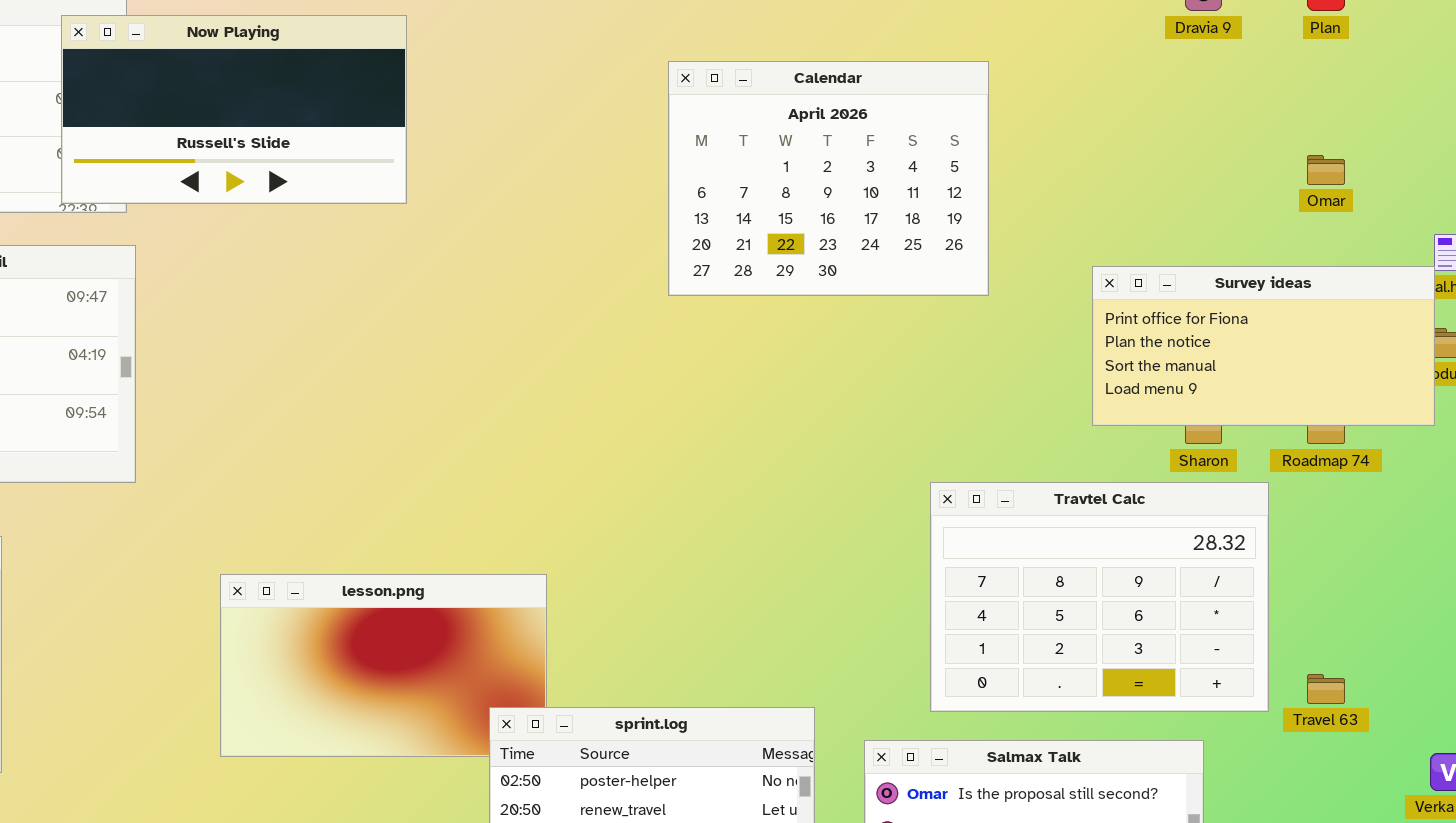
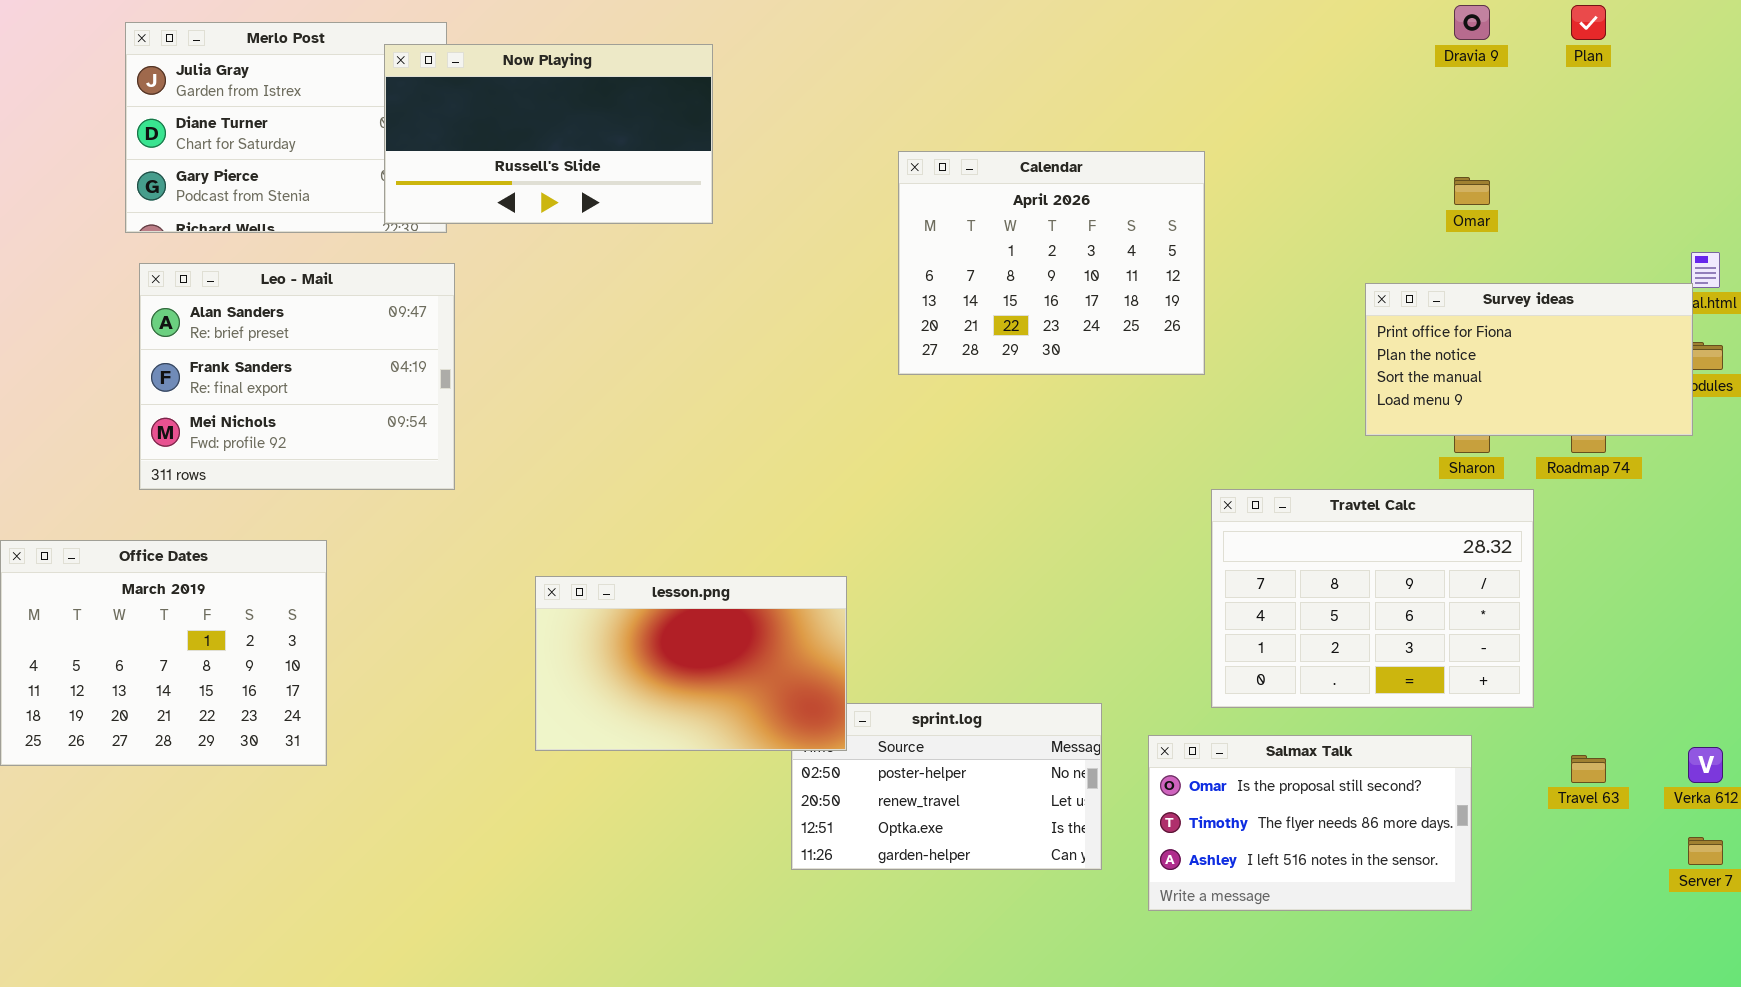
Calendar: [668,61,989,296] -> [898,151,1205,375], moved
Omar: [1307,155,1345,185] -> [1454,177,1490,205], moved
lesson.png: [220,574,547,757] -> [535,576,847,751], raised
Travel 63: [1307,674,1345,704] -> [1571,755,1606,783], moved

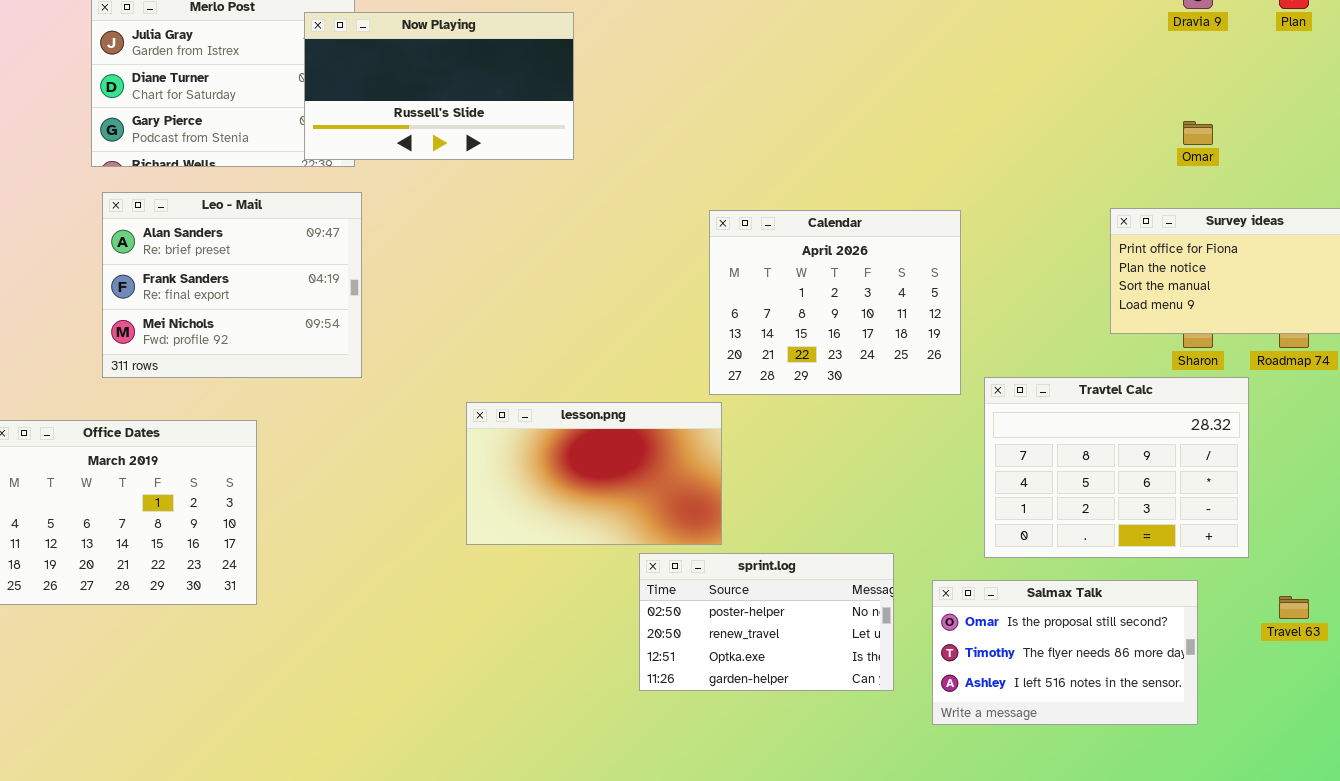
Calendar: [898,151,1205,375] -> [709,210,961,395], moved
lesson.png: [535,576,847,751] -> [466,402,722,545], moved

